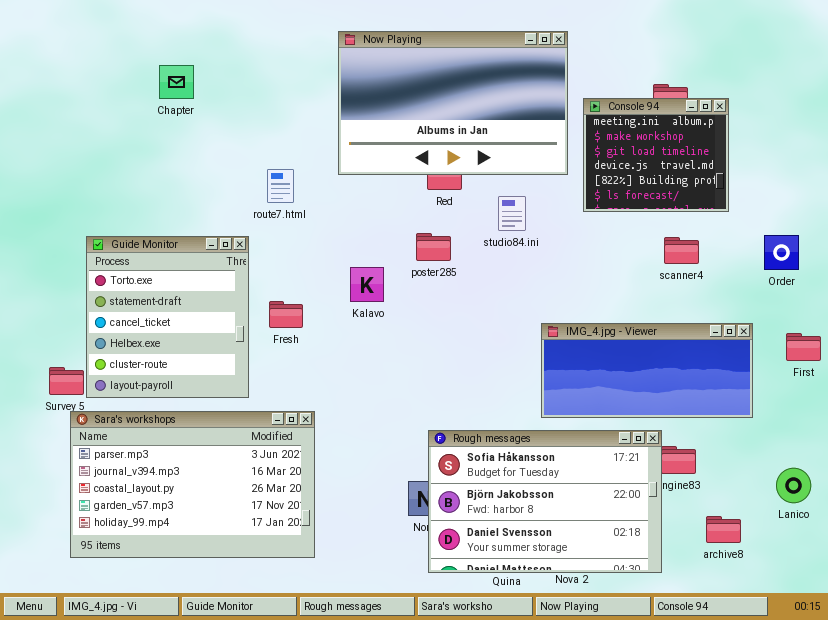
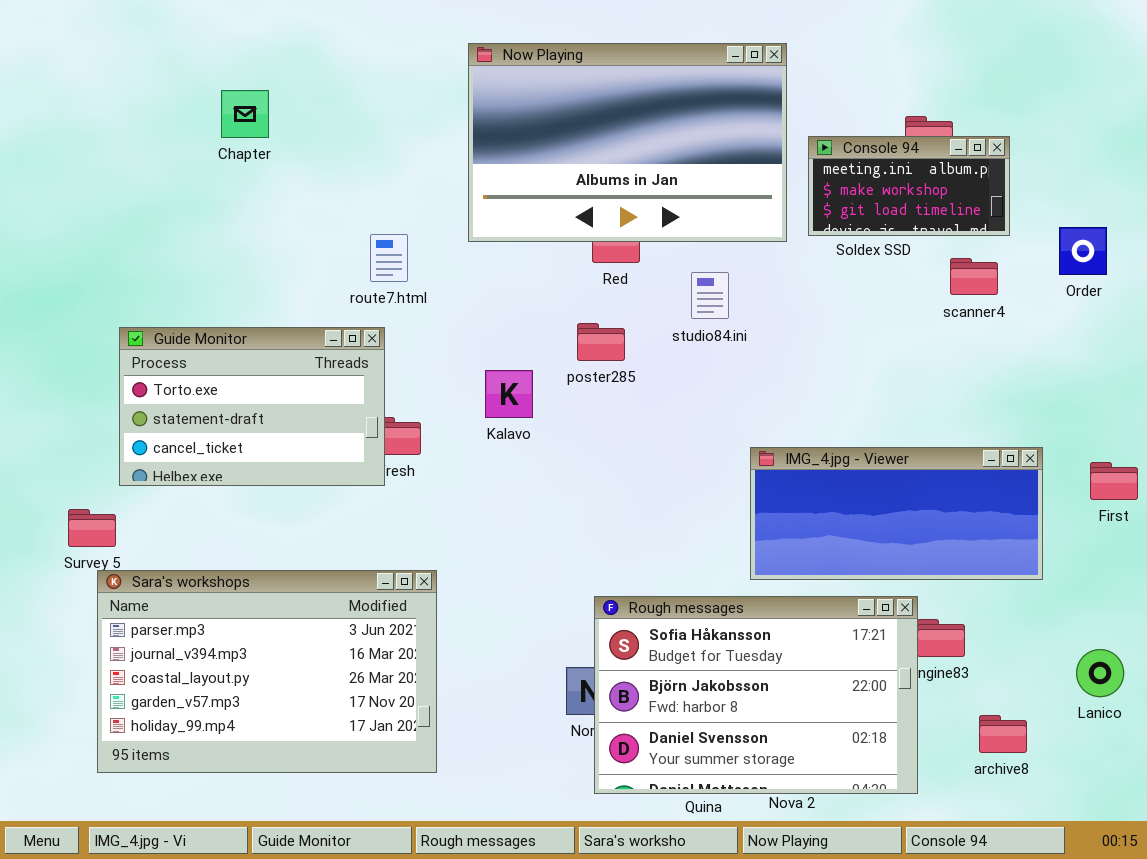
Console 94: [583,98,729,212] -> [808,136,1010,236], resized
Order: [764,235,799,270] -> [1059,227,1107,275], moved
Guide Monitor: [86,236,249,398] -> [119,327,385,486], resized
scanner4: [664,237,699,264] -> [950,258,998,295], moved

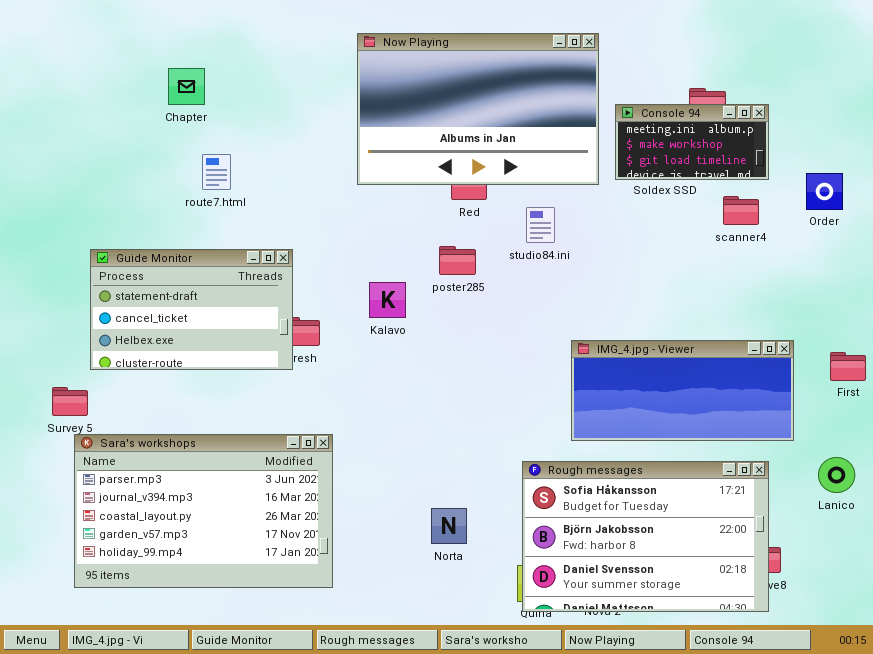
route7.html: [370,234,408,282] -> [202,154,231,190], moved
Guide Monitor: [119,327,385,486] -> [90,249,293,370], scrolled down 1 row
Rough messages: [594,596,918,794] -> [522,461,769,612], moved
Lanico: [1076,649,1124,697] -> [818,457,855,493], moved

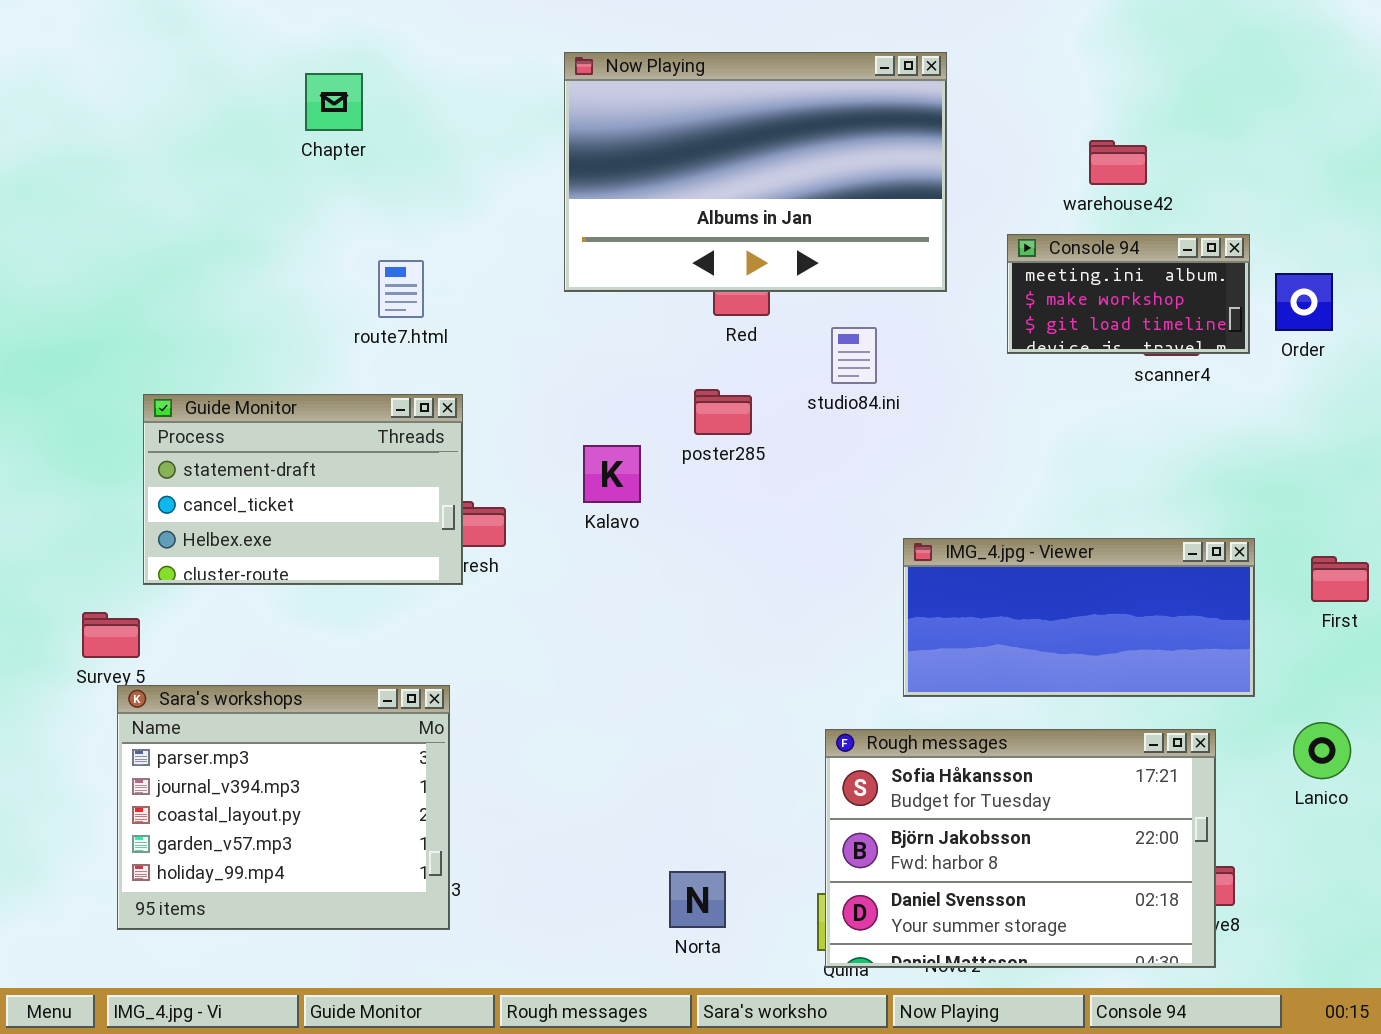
Chapter: [168,68,205,105] -> [305,73,363,131], moved
Console 94: [615,104,769,180] -> [1007,234,1250,354], moved
route7.html: [202,154,231,190] -> [378,260,424,318], moved
Sara's workshops: [74,434,333,588] -> [117,685,450,930], resized
Norta: [431,508,467,544] -> [669,871,726,928], moved

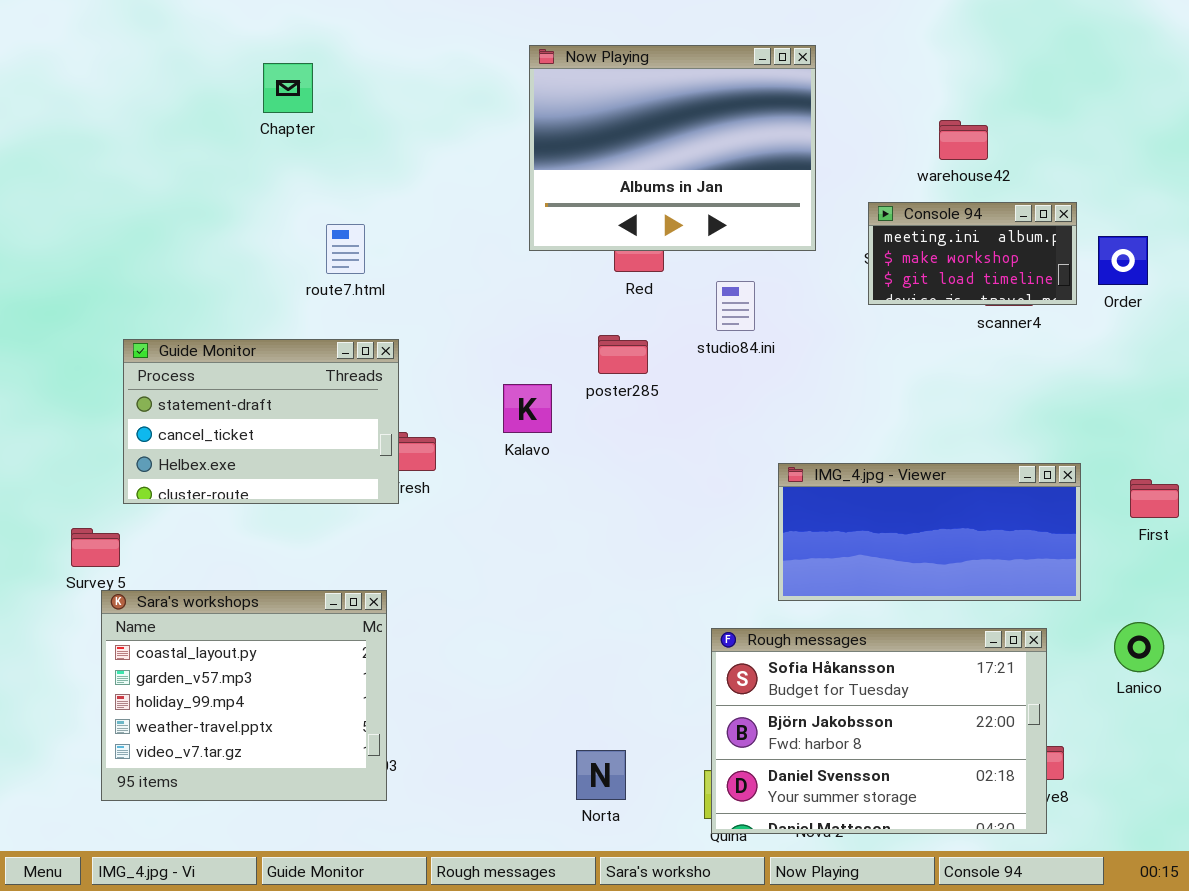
Now Playing: [564,52,947,292] -> [529,45,816,251], resized
Sara's workshops: [117,685,450,930] -> [101,590,387,801], scrolled down 2 rows

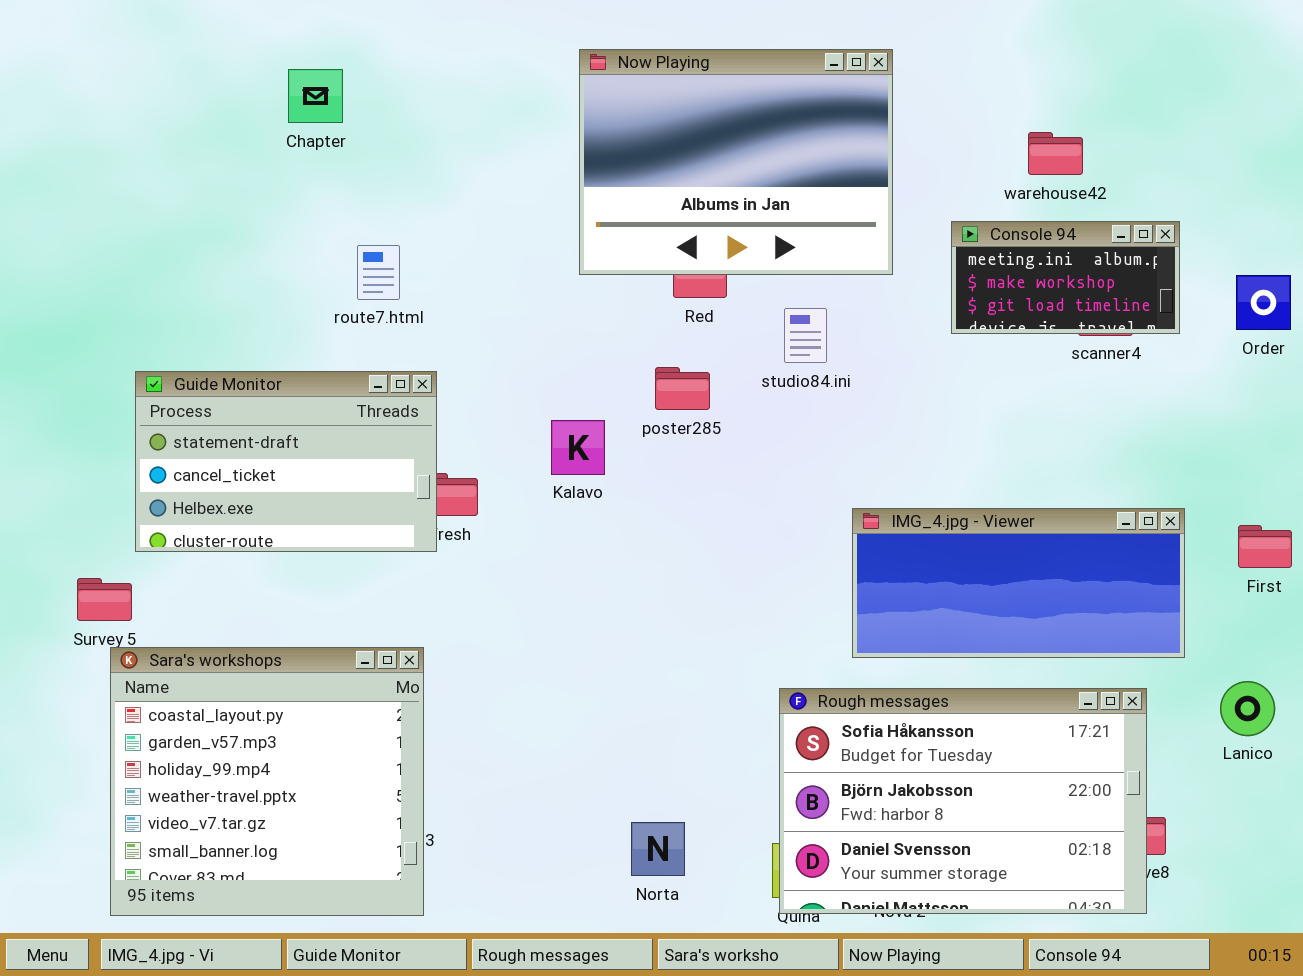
Order: [1098,236,1148,285] -> [1236,275,1291,330], moved
Sara's workshops: [101,590,387,801] -> [110,647,424,916], resized

